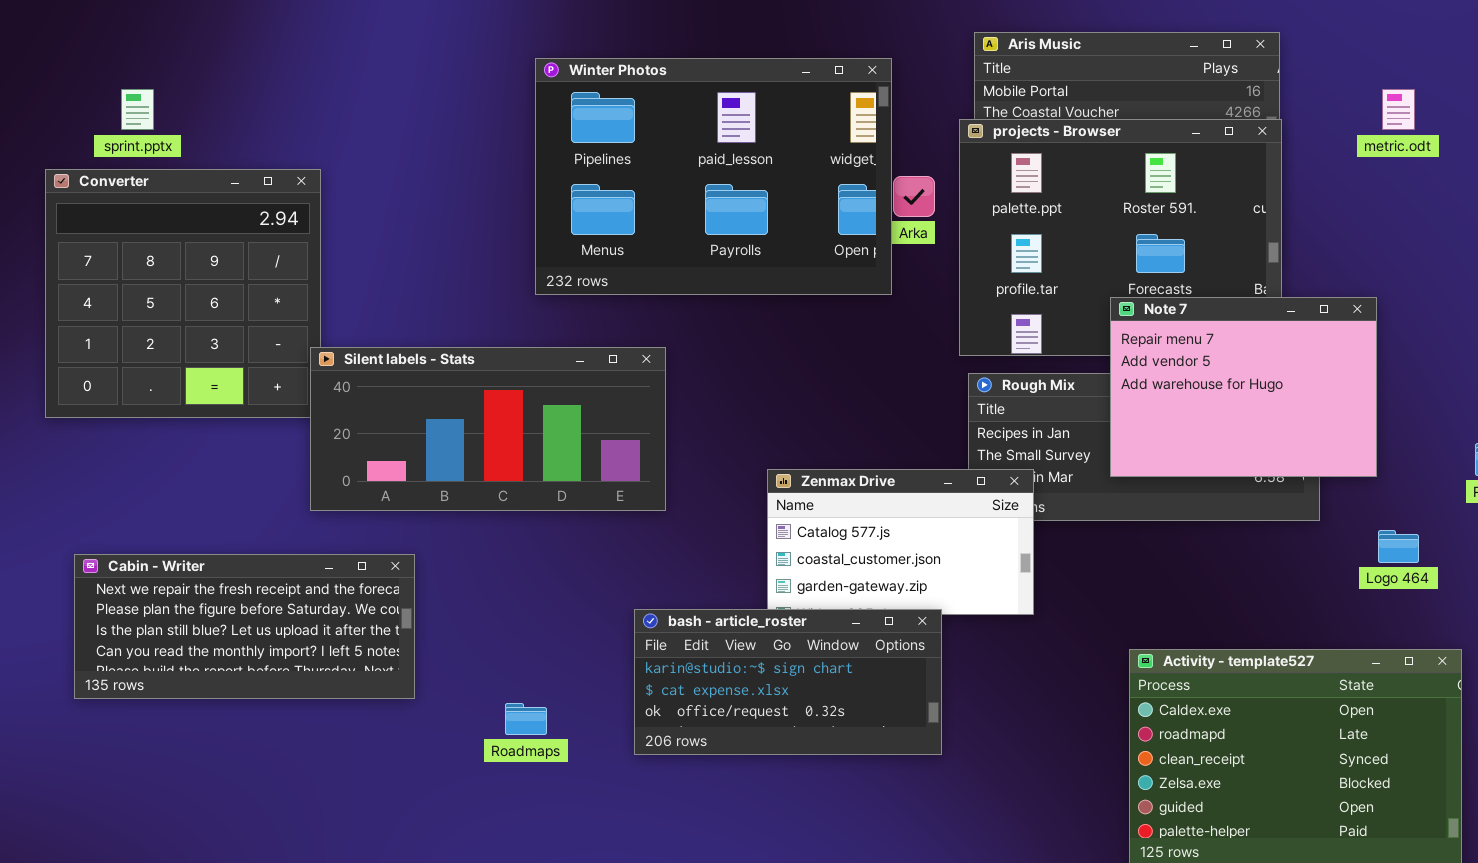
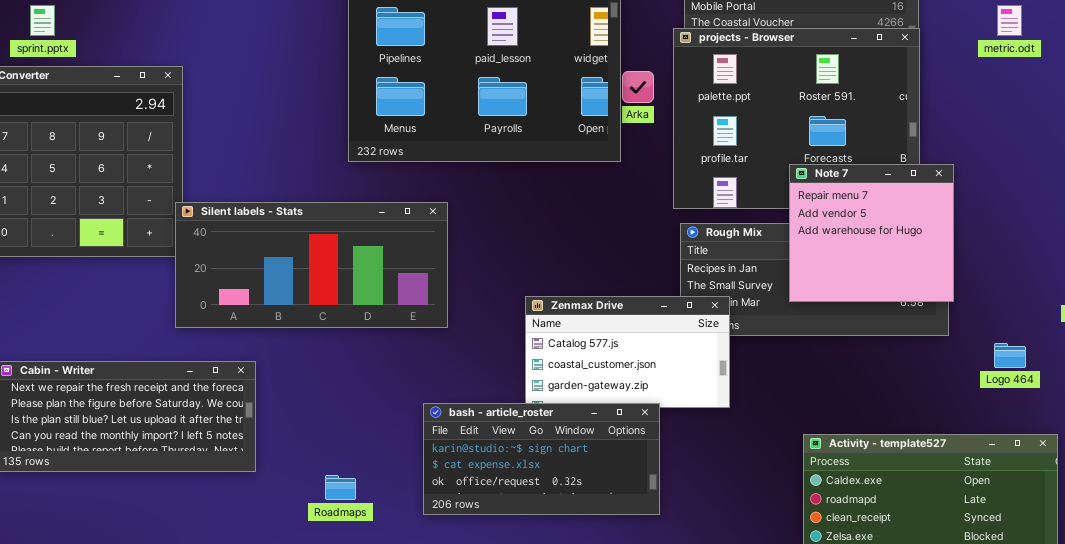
Note 7: [1110,297,1377,477] -> [789,164,954,302], resized

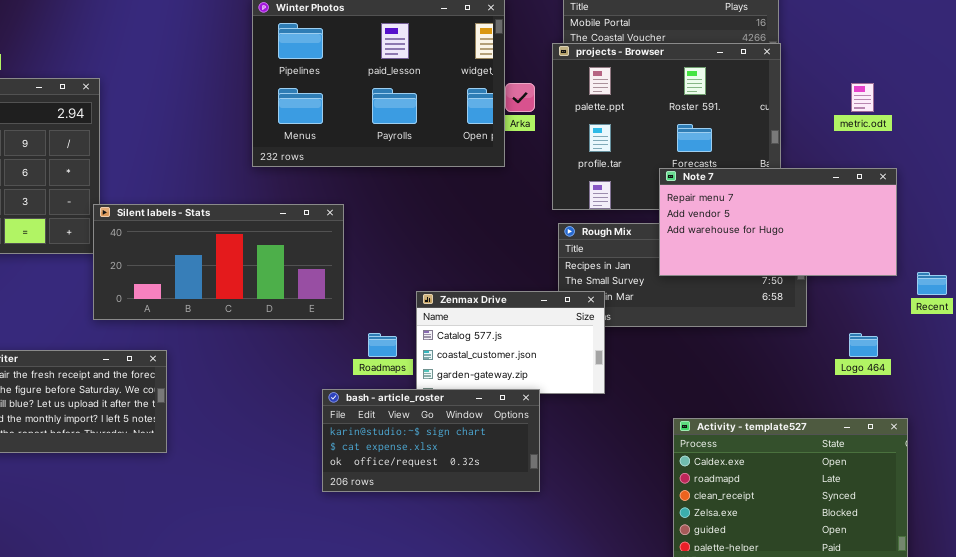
metric.odt: [997,5,1022,36] -> [851,83,874,112], moved
Note 7: [789,164,954,302] -> [659,168,897,276], resized
Roadmaps: [325,475,356,500] -> [368,333,397,357], moved

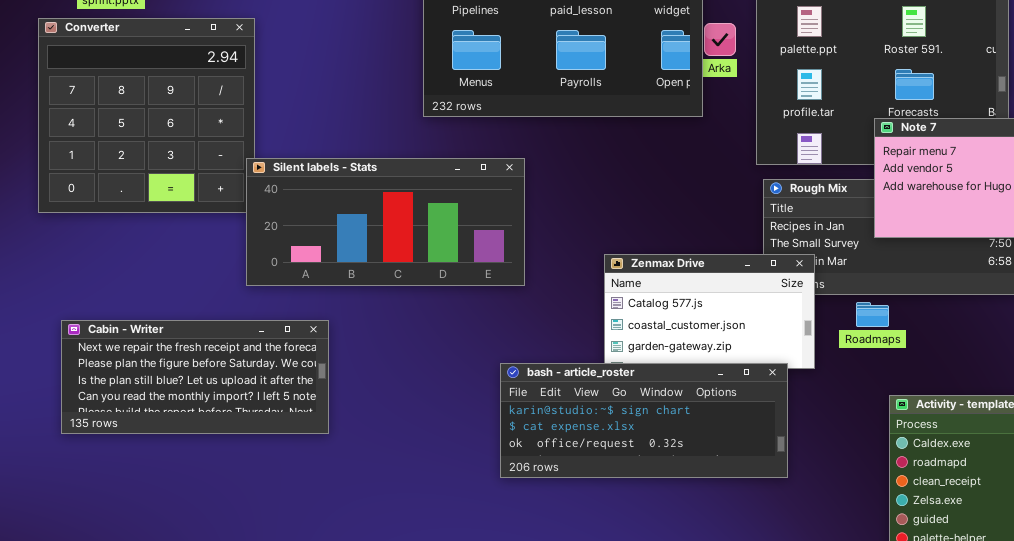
Roadmaps: [368,333,397,357] -> [856,302,889,327], moved
bash - article_roster: [322,389,540,492] -> [500,363,788,478], resized

